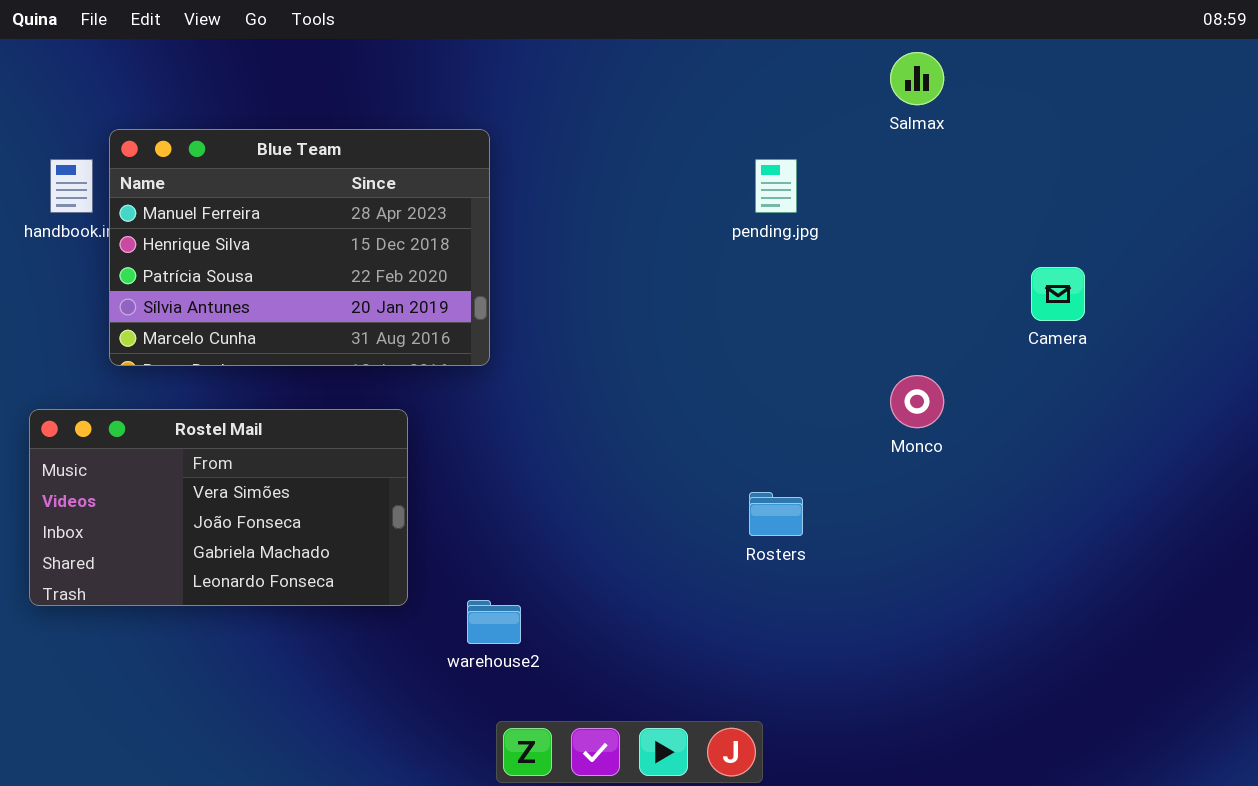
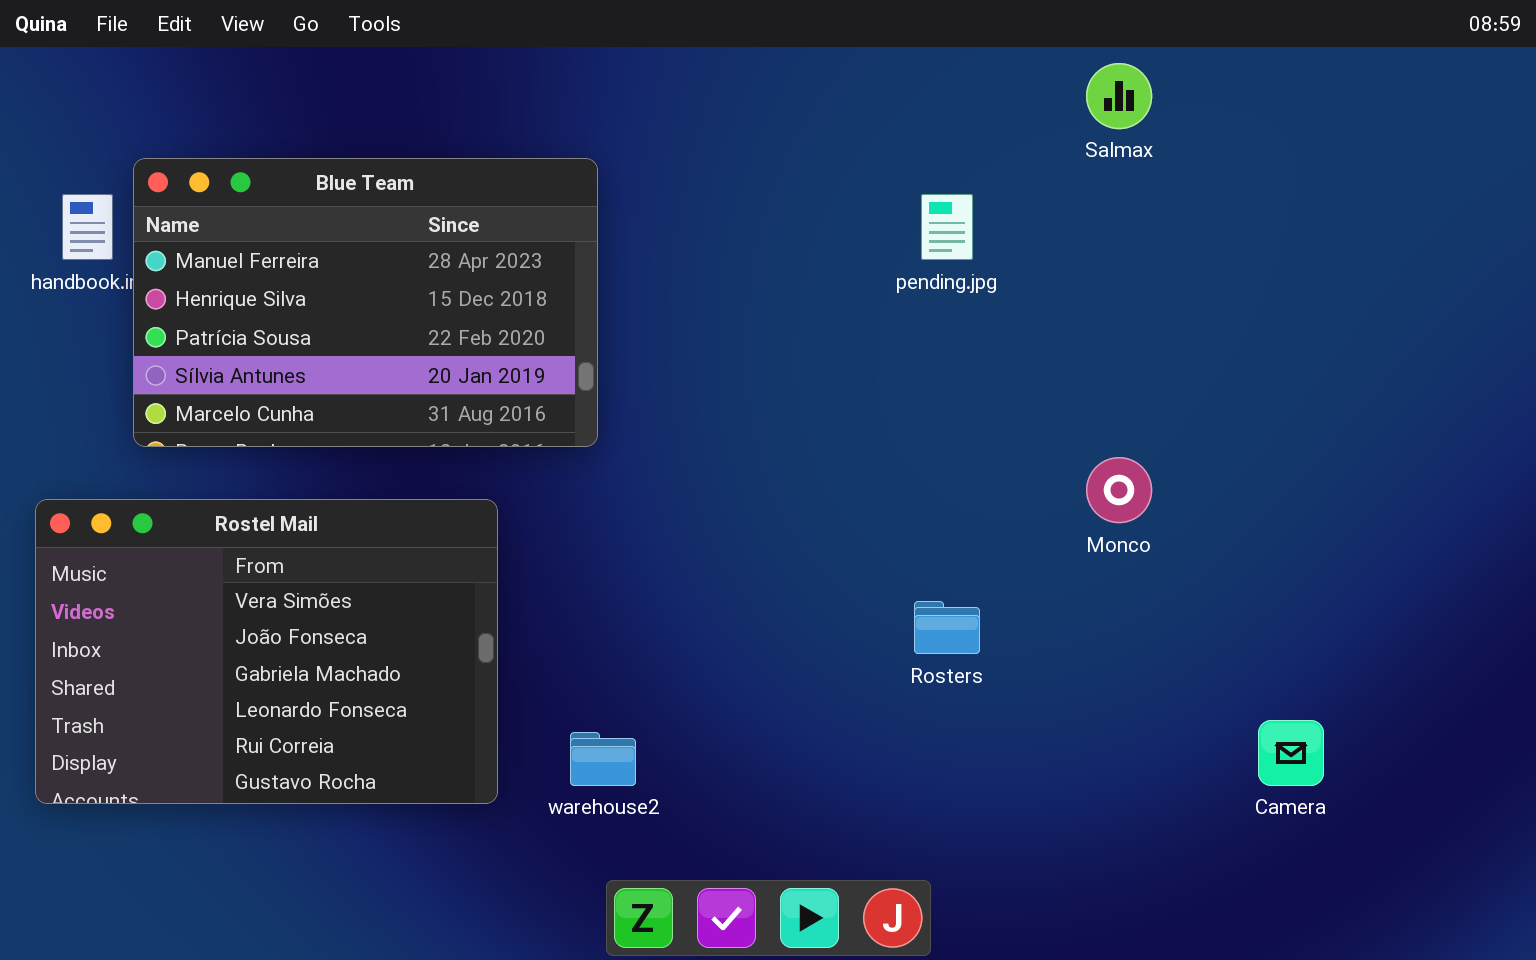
Camera: [1031,267,1085,321] -> [1258,720,1324,786], moved
Rostel Mail: [29,409,408,606] -> [35,499,498,804], resized

